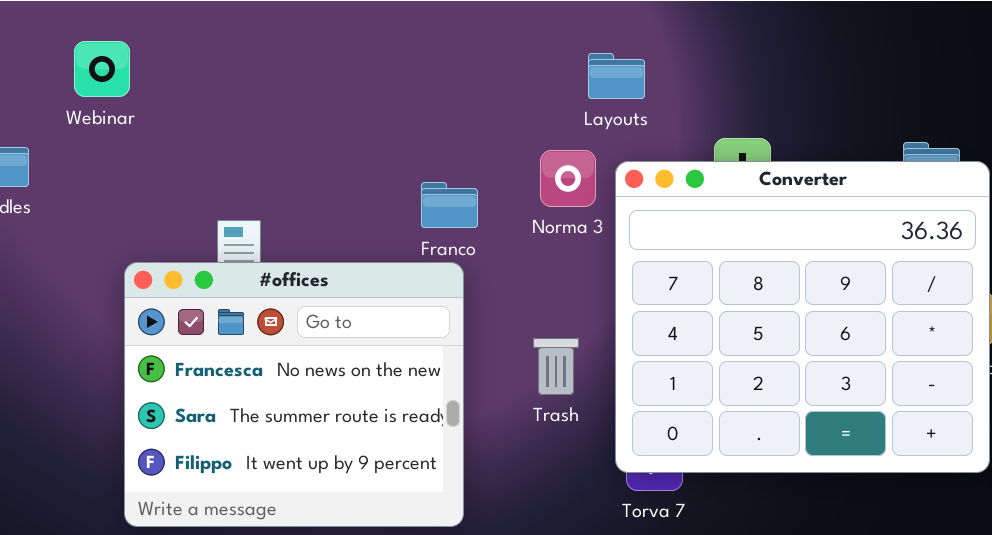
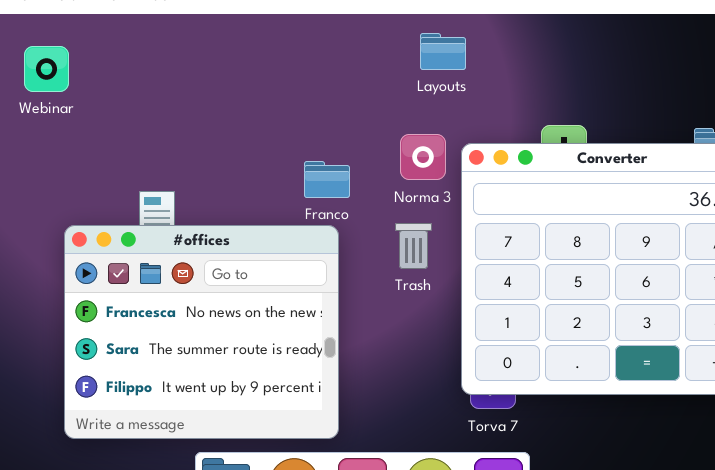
Layouts: [588,53,645,99] -> [420,33,466,70], moved
Trash: [533,338,579,395] -> [395,223,432,269], moved

